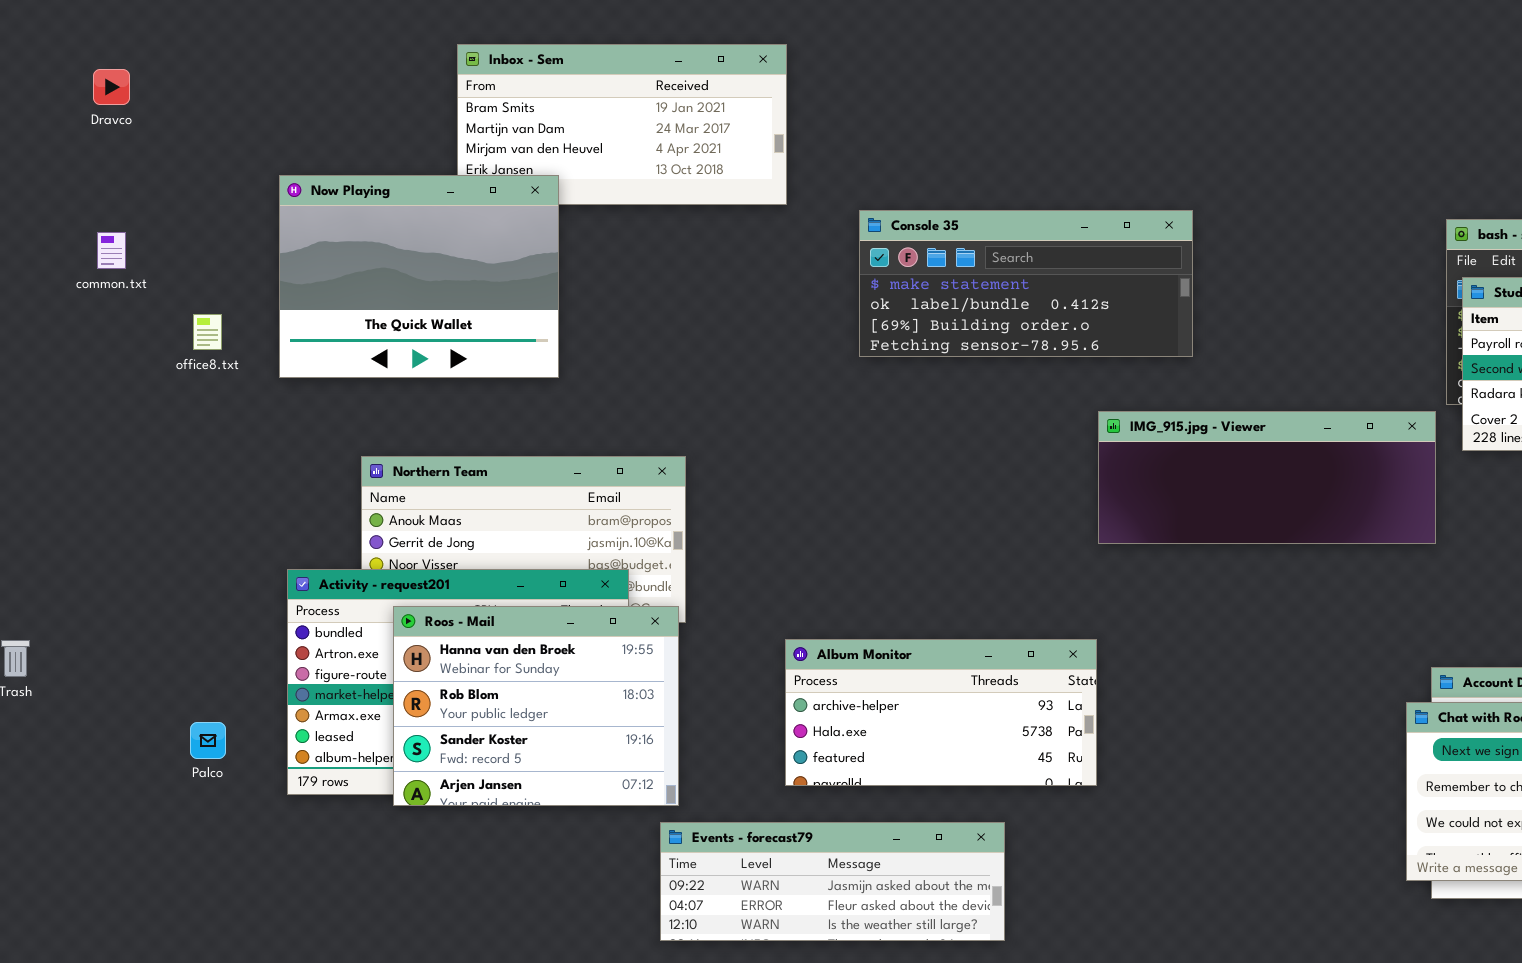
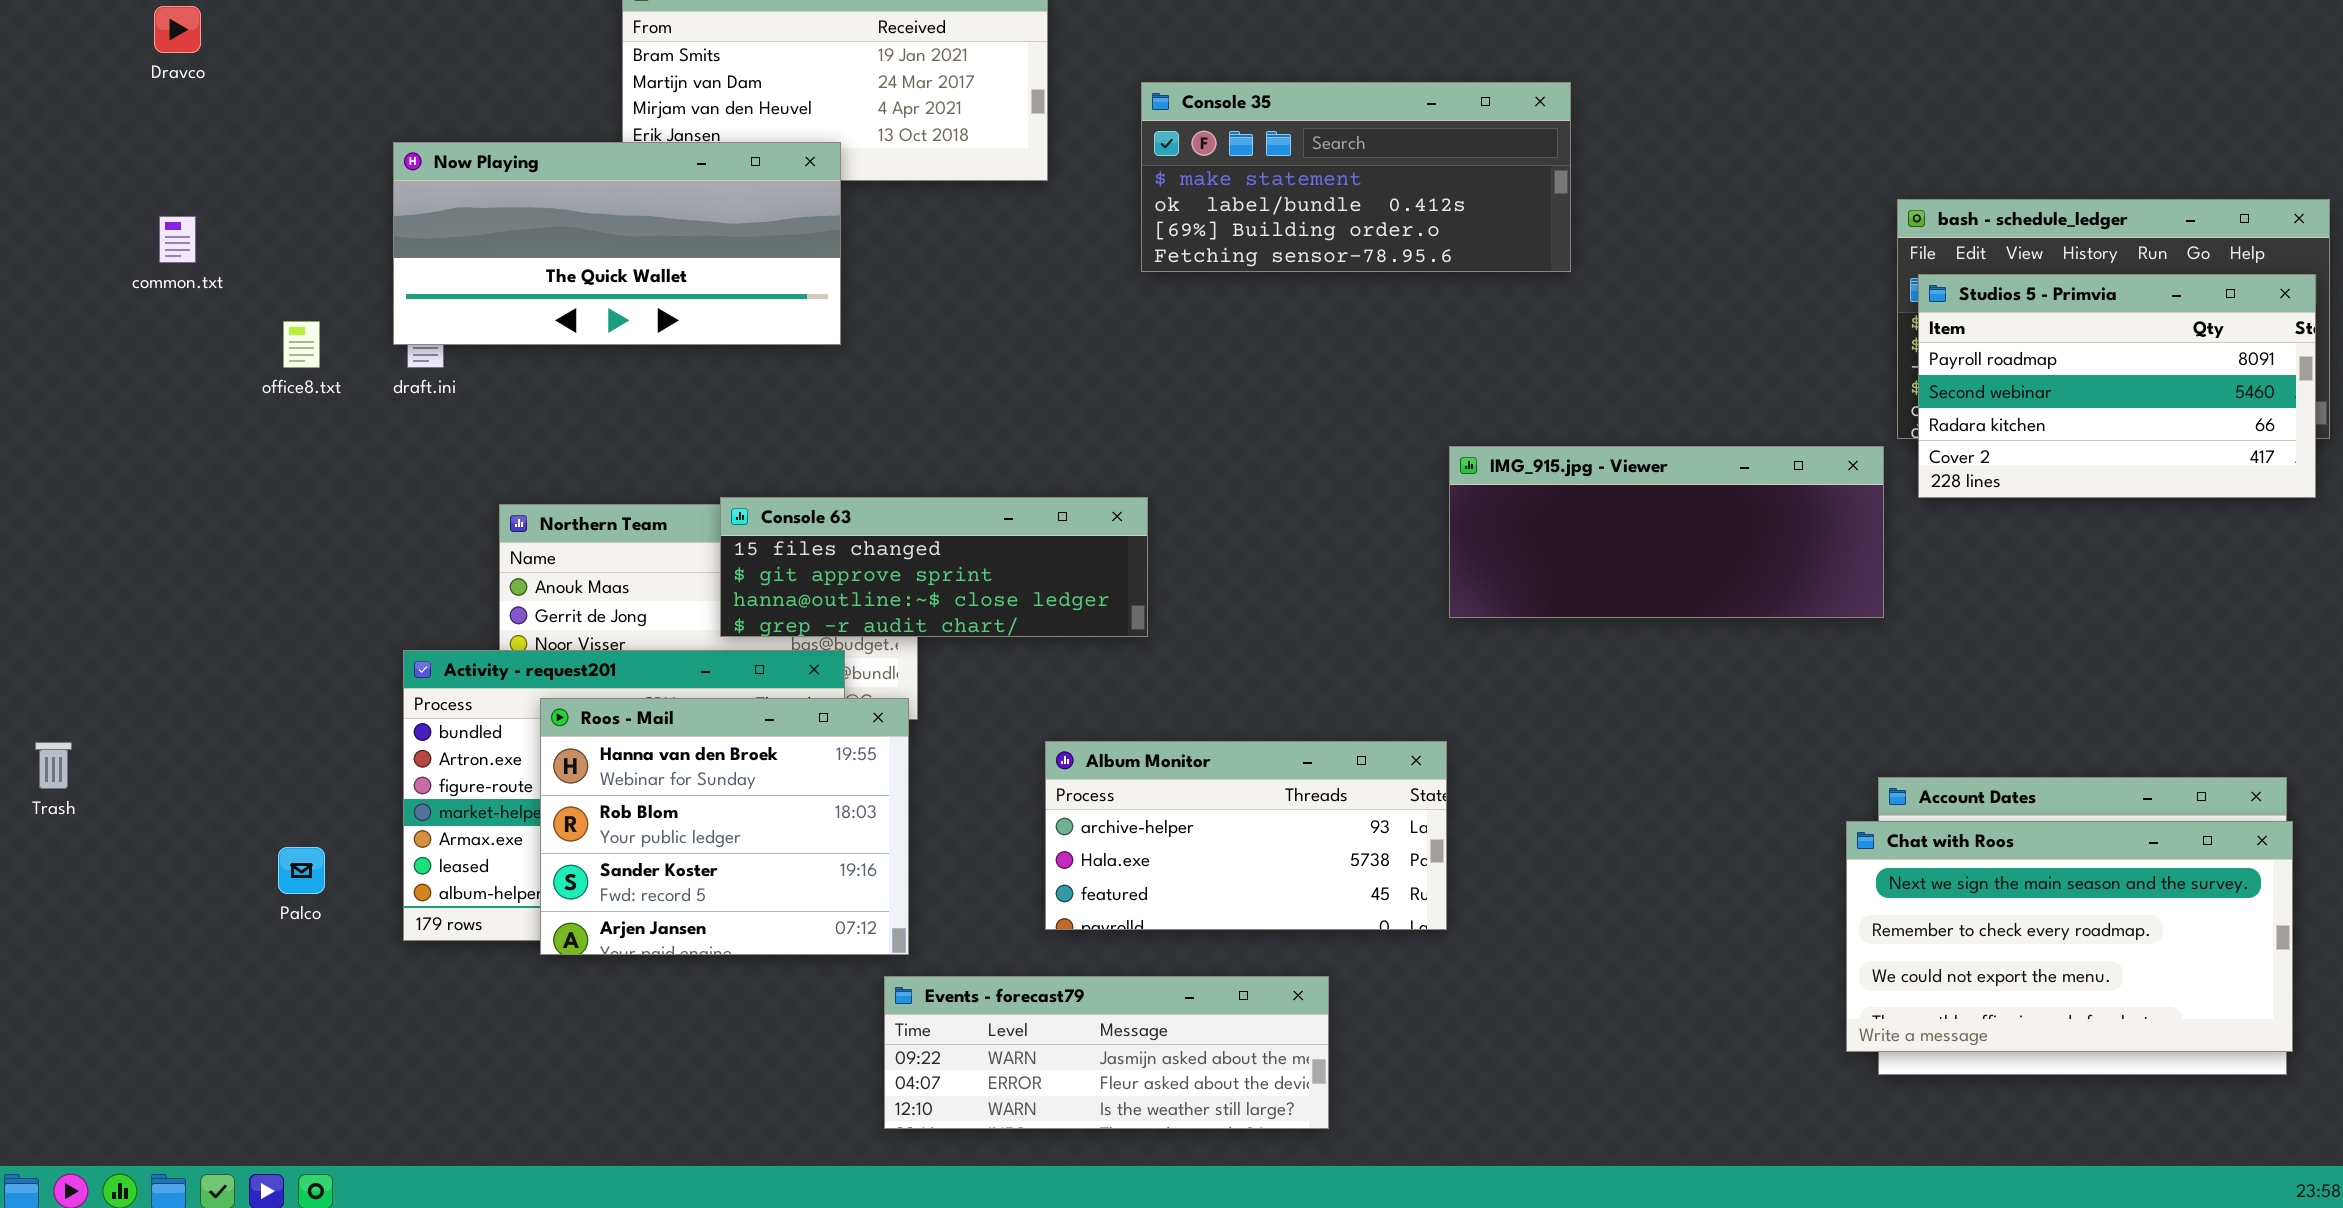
Now Playing: [279,175,559,378] -> [393,142,841,345], resized
Console 35: [859,210,1193,357] -> [1141,82,1571,272], moved
Console 63: none -> [720,497,1148,637], opened

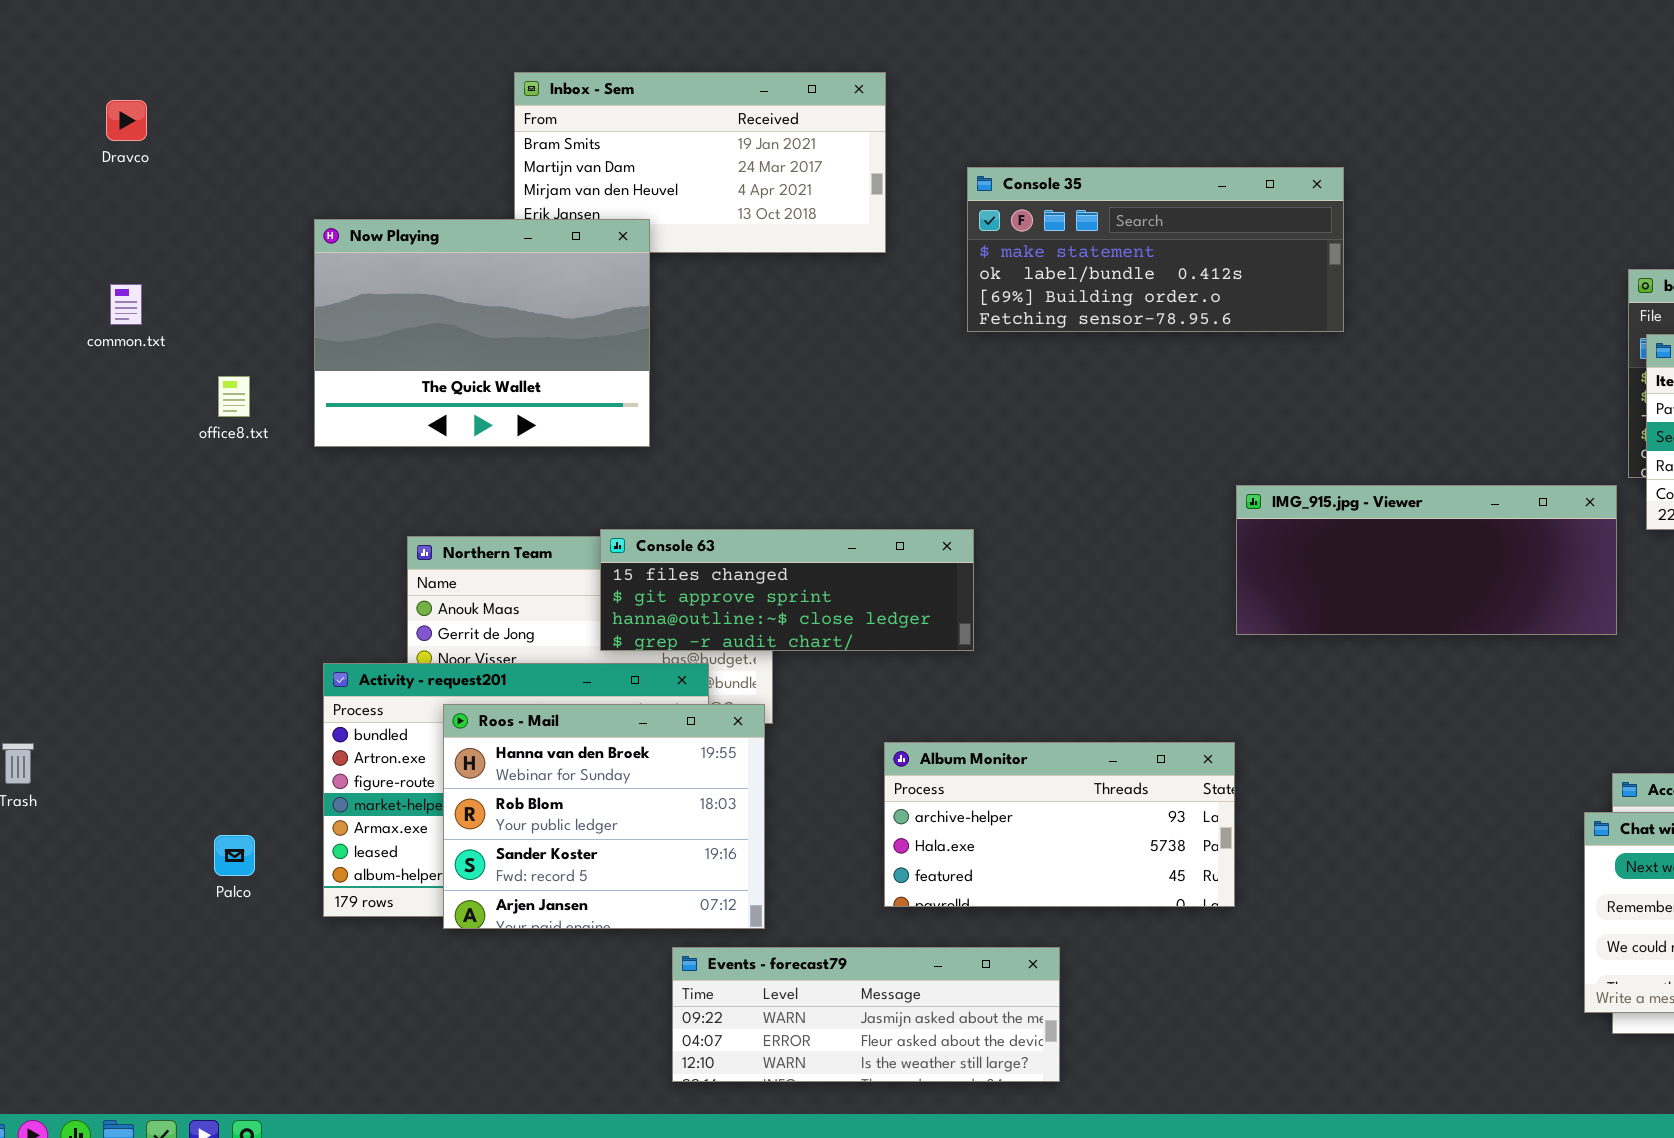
Now Playing: [393,142,841,345] -> [314,219,650,447], resized
Events - forecast79: [884,976,1329,1129] -> [672,947,1060,1082], moved

